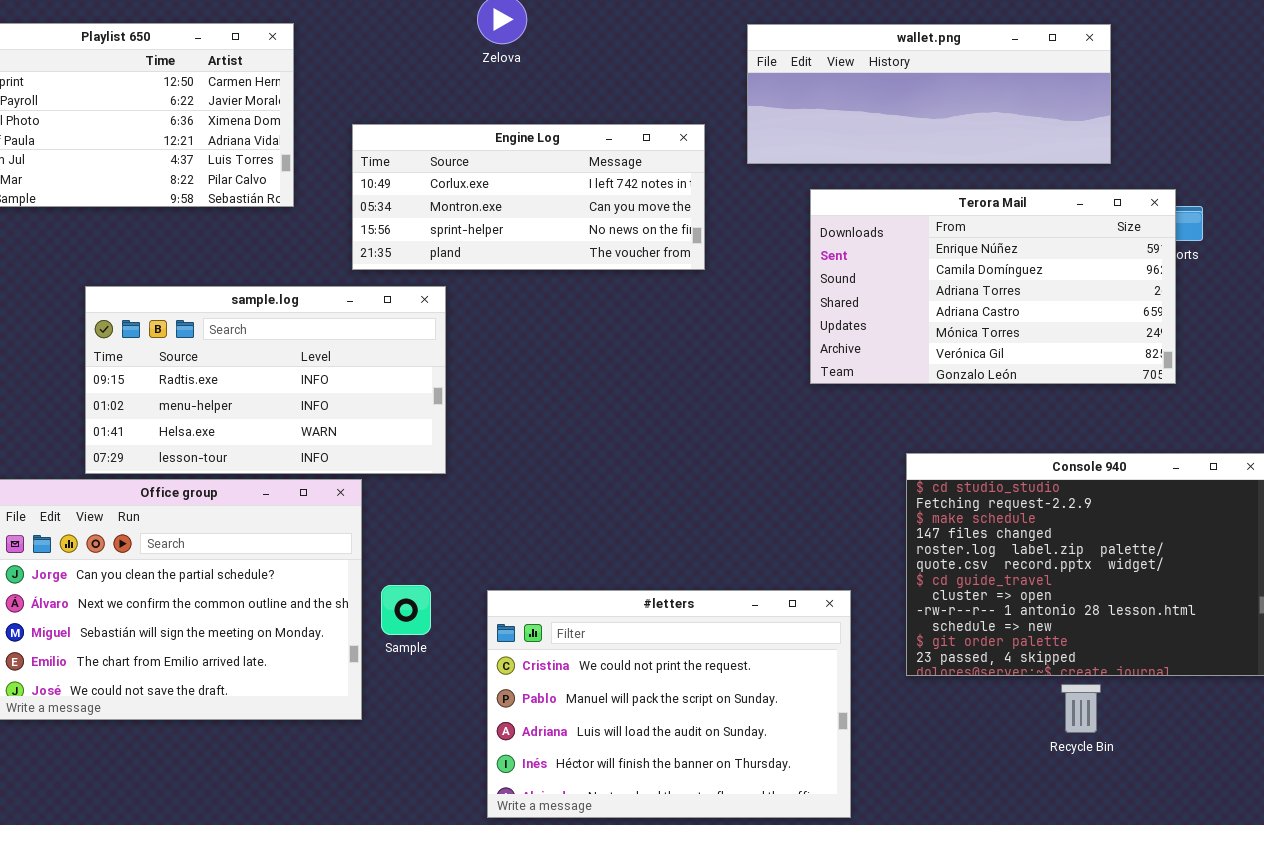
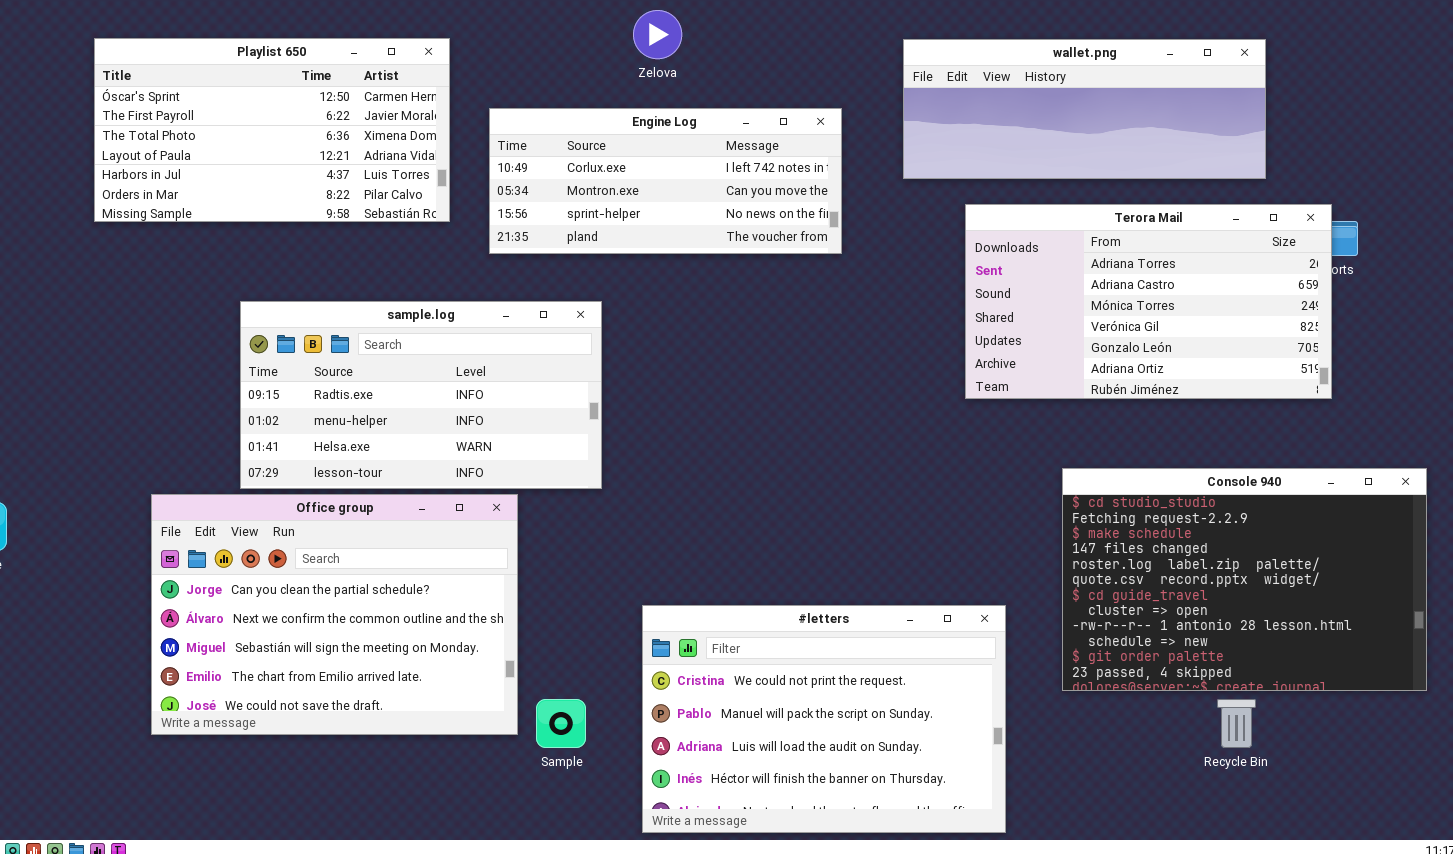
Engine Log: [352,124,705,270] -> [489,108,842,254], moved
Terora Mail: [810,189,1176,384] -> [965,204,1332,399], scrolled down 2 rows
Sample: [381,585,431,635] -> [536,699,586,748], moved

